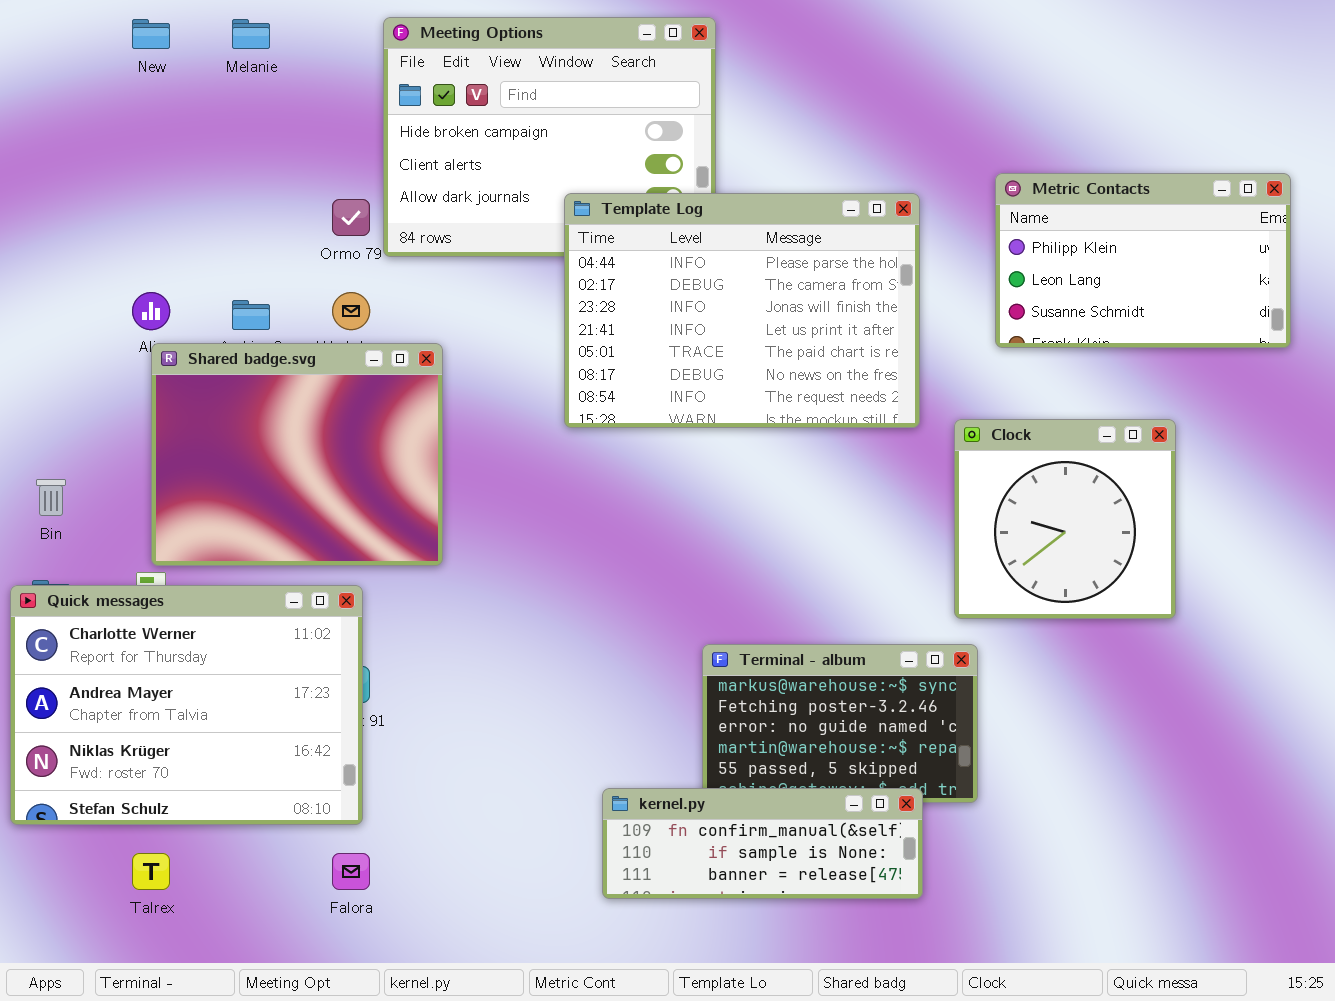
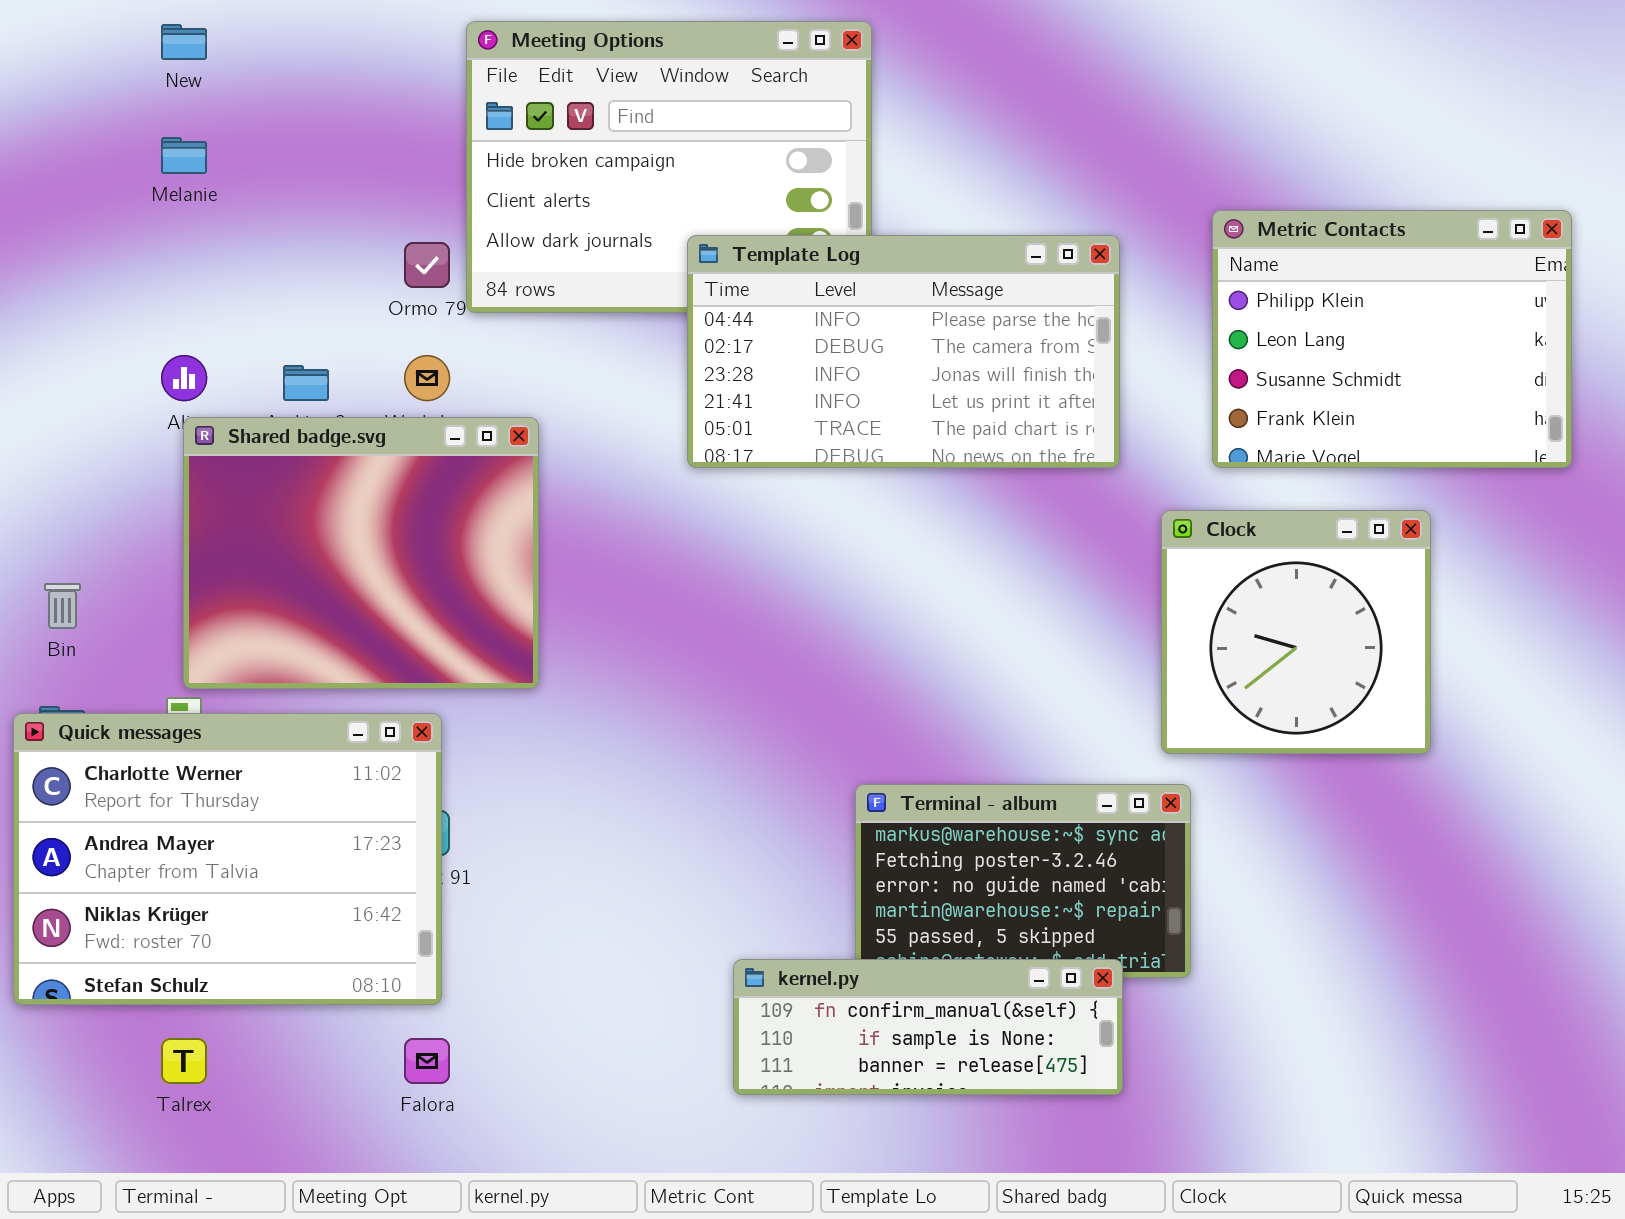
Melanie: [232,19,270,49] -> [161,137,207,174], moved
Metric Contacts: [995,173,1291,348] -> [1212,210,1572,468], resized
Template Log: [564,193,920,428] -> [687,235,1120,468], resized

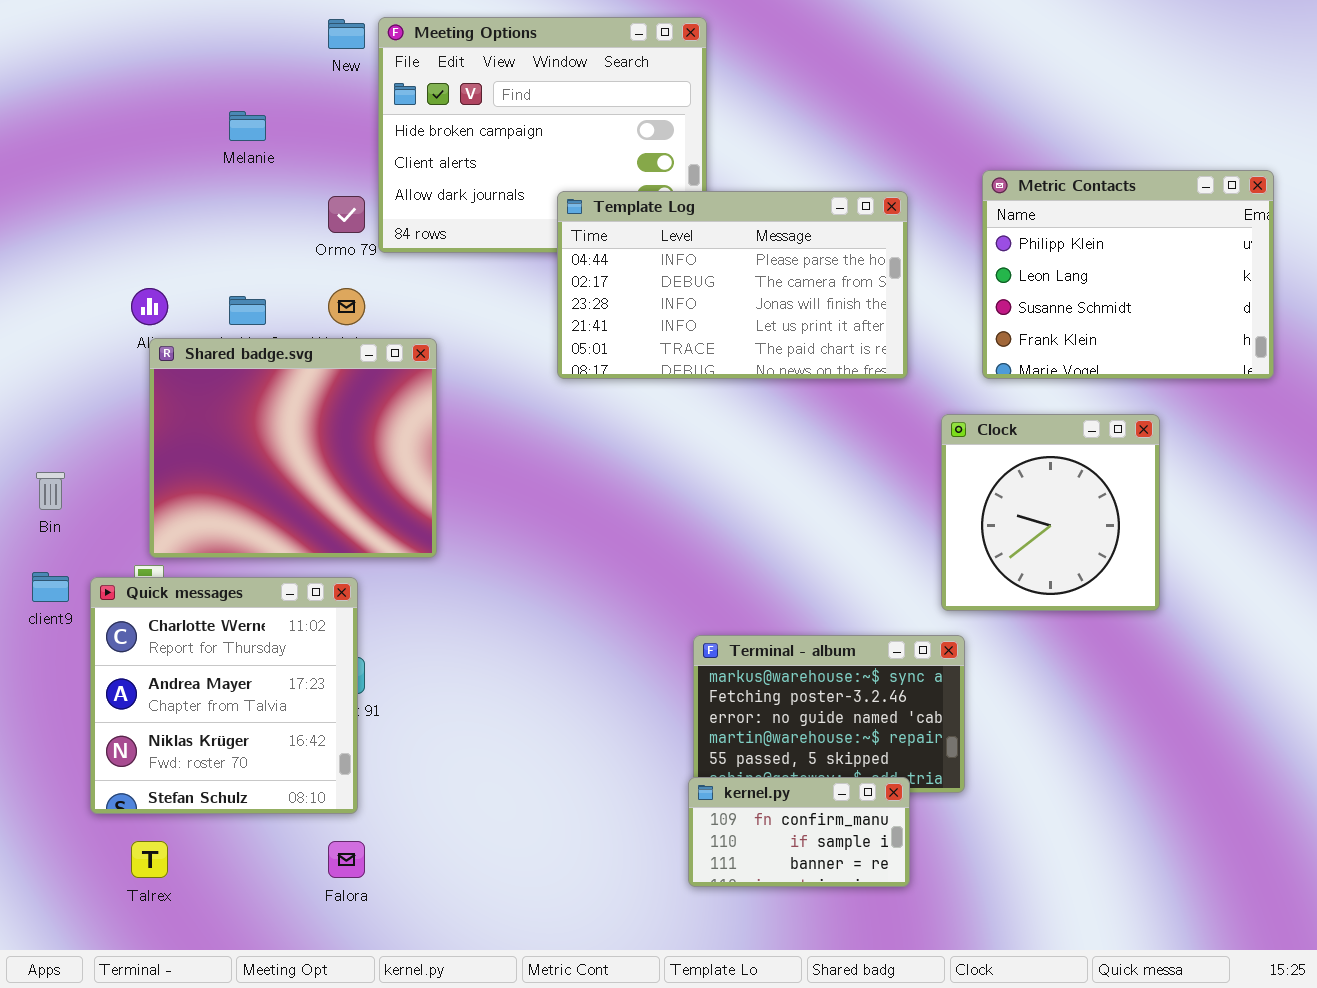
New: [161,24,207,60] -> [328,19,365,49], moved
Melanie: [161,137,207,174] -> [229,111,266,141], moved
Quick messages: [13,713,442,1005] -> [90,577,358,814], resized
kernel.py: [733,959,1123,1095] -> [688,777,910,887], resized

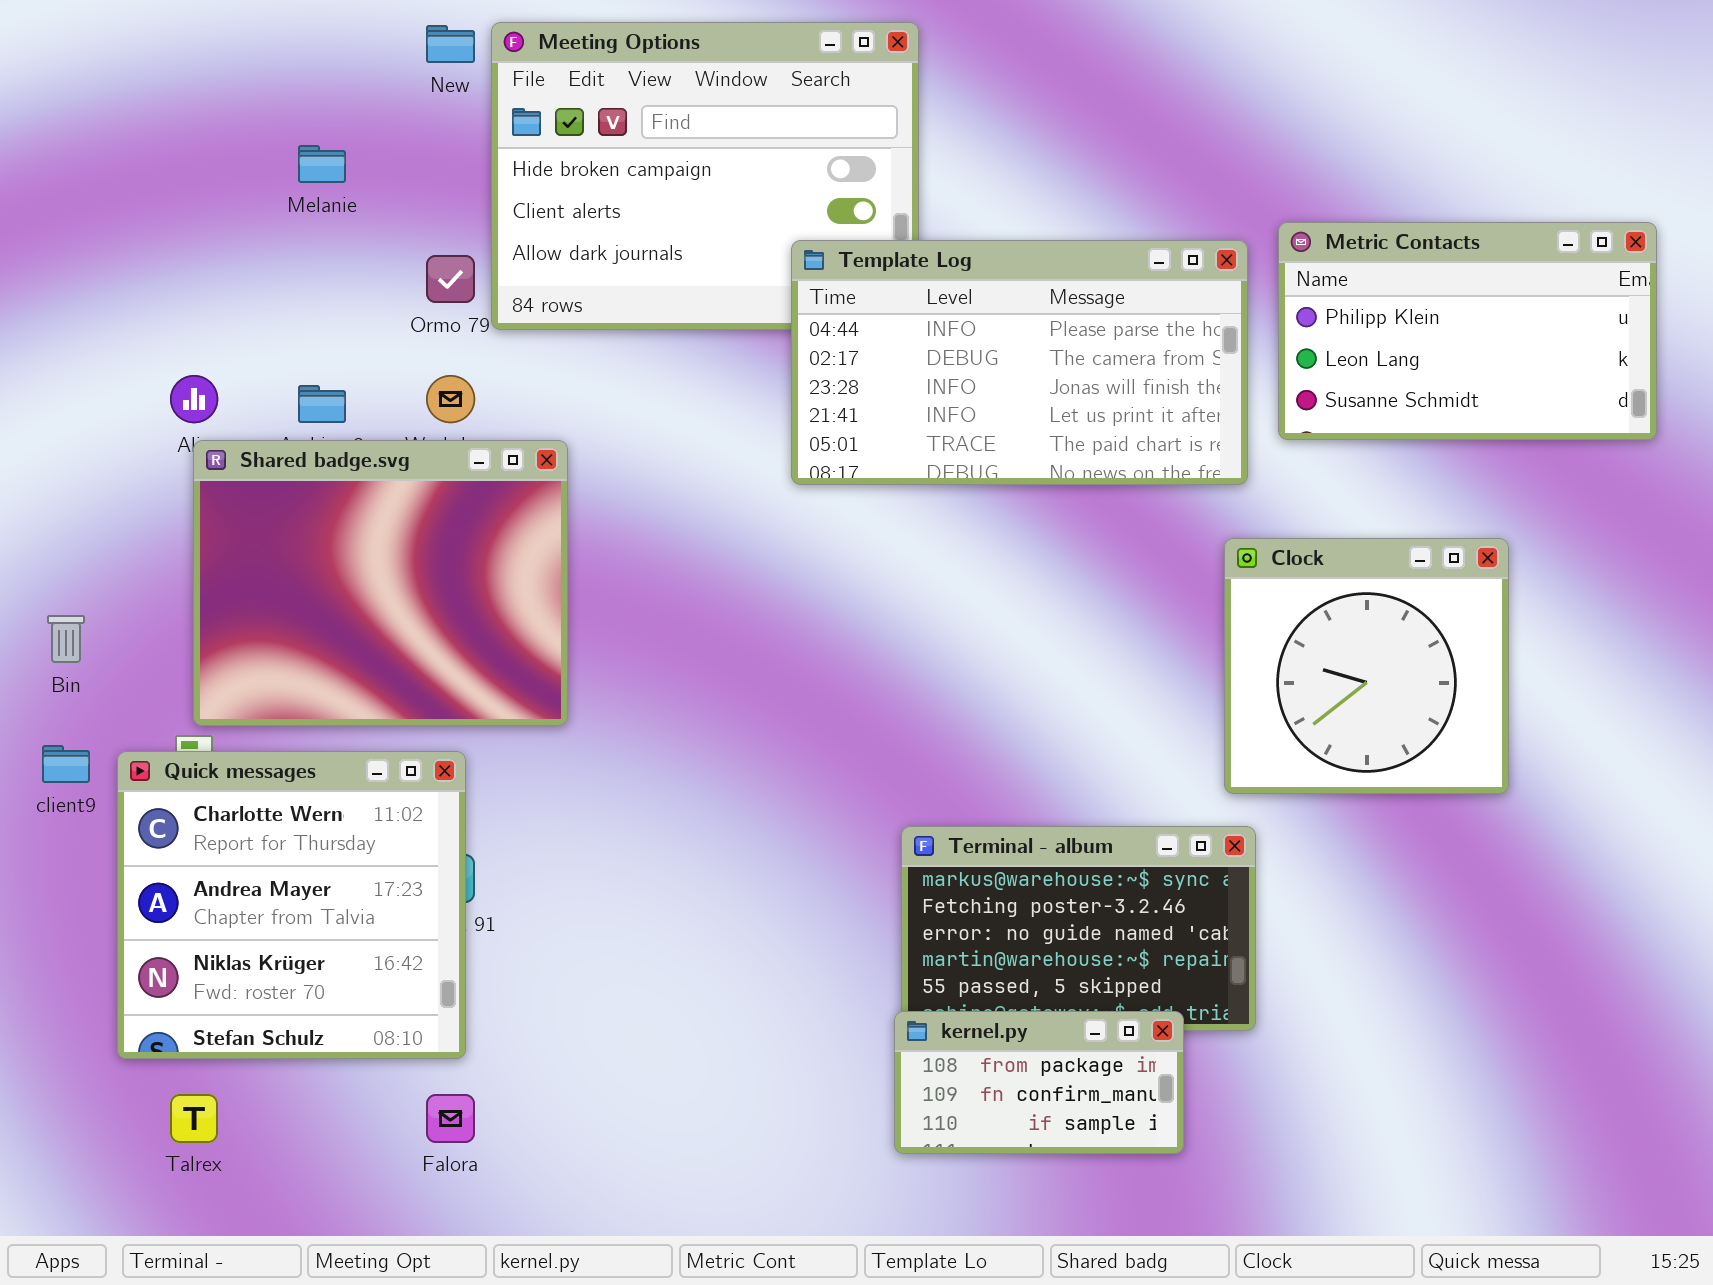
Metric Contacts: [982,170,1274,379] -> [1278,222,1657,440], resized
Template Log: [557,191,908,379] -> [791,240,1248,485], moved
kernel.py: [688,777,910,887] -> [894,1011,1184,1154], scrolled up 1 row

